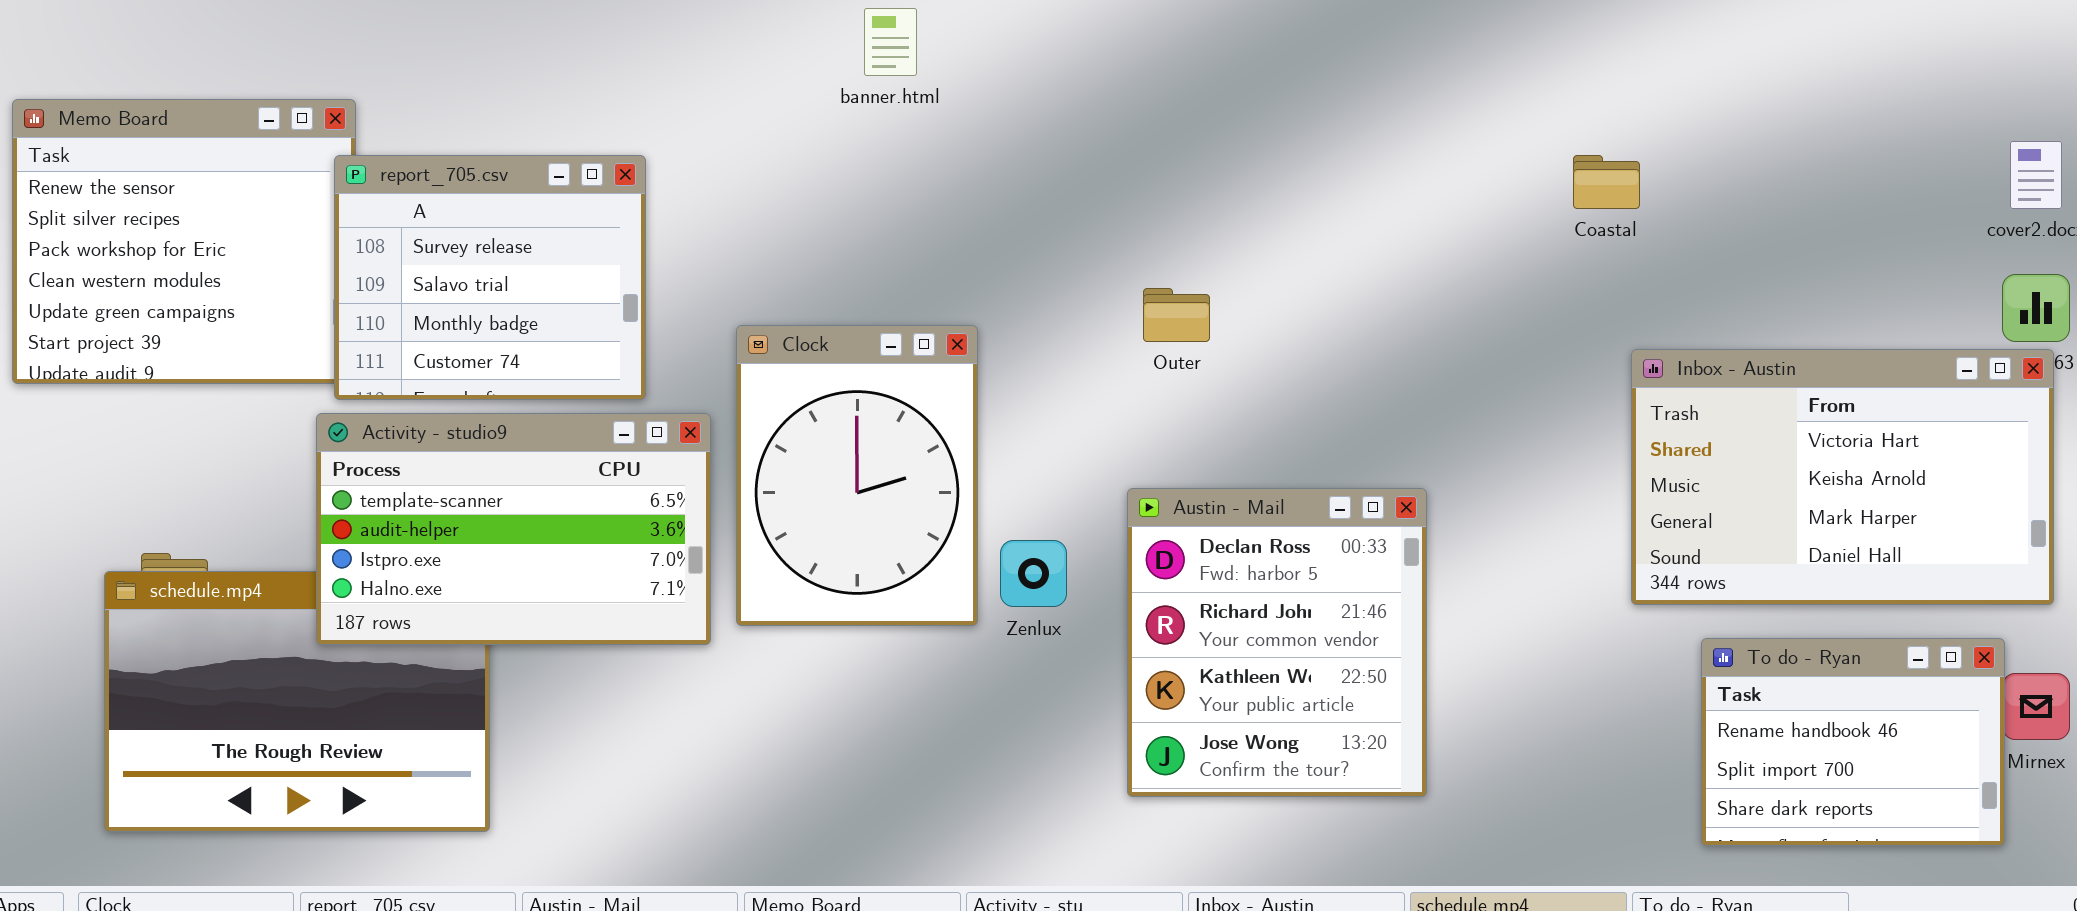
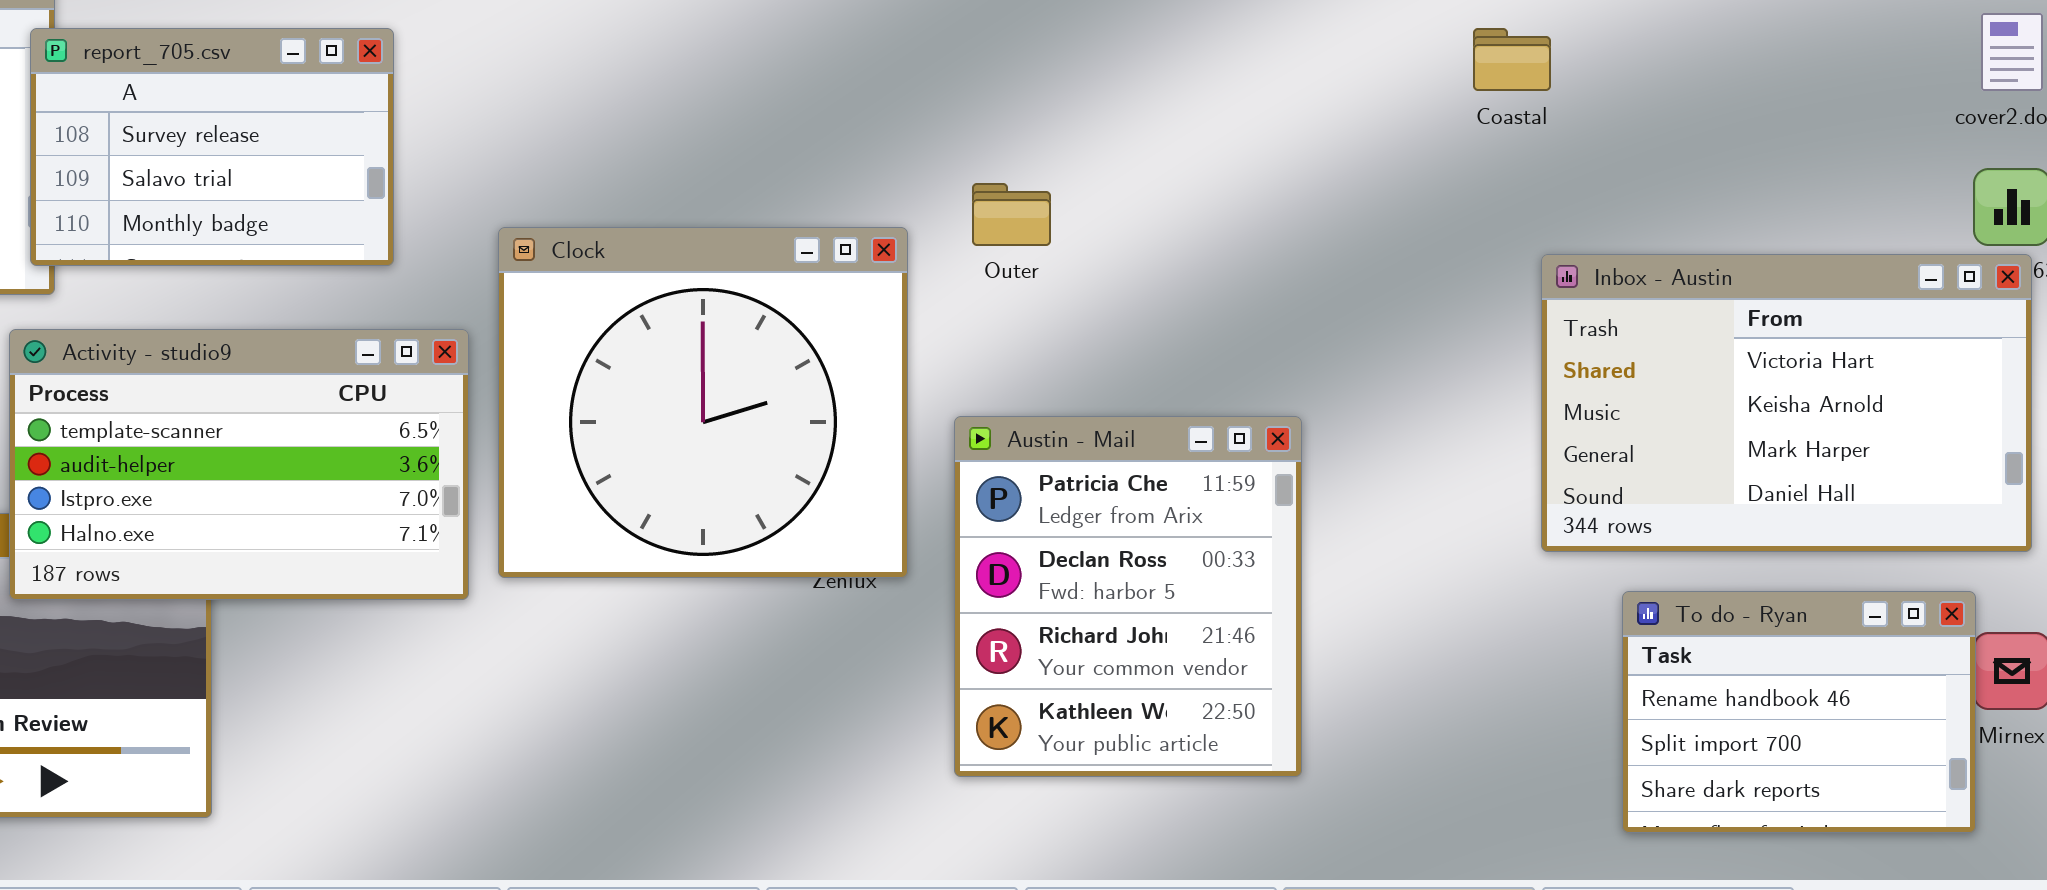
report_705.csv: [334,155,646,400] -> [30,28,394,266], resized
Clock: [736,325,978,626] -> [498,227,908,578], resized
Austin - Mail: [1127,488,1427,797] -> [954,416,1302,777], scrolled up 1 row

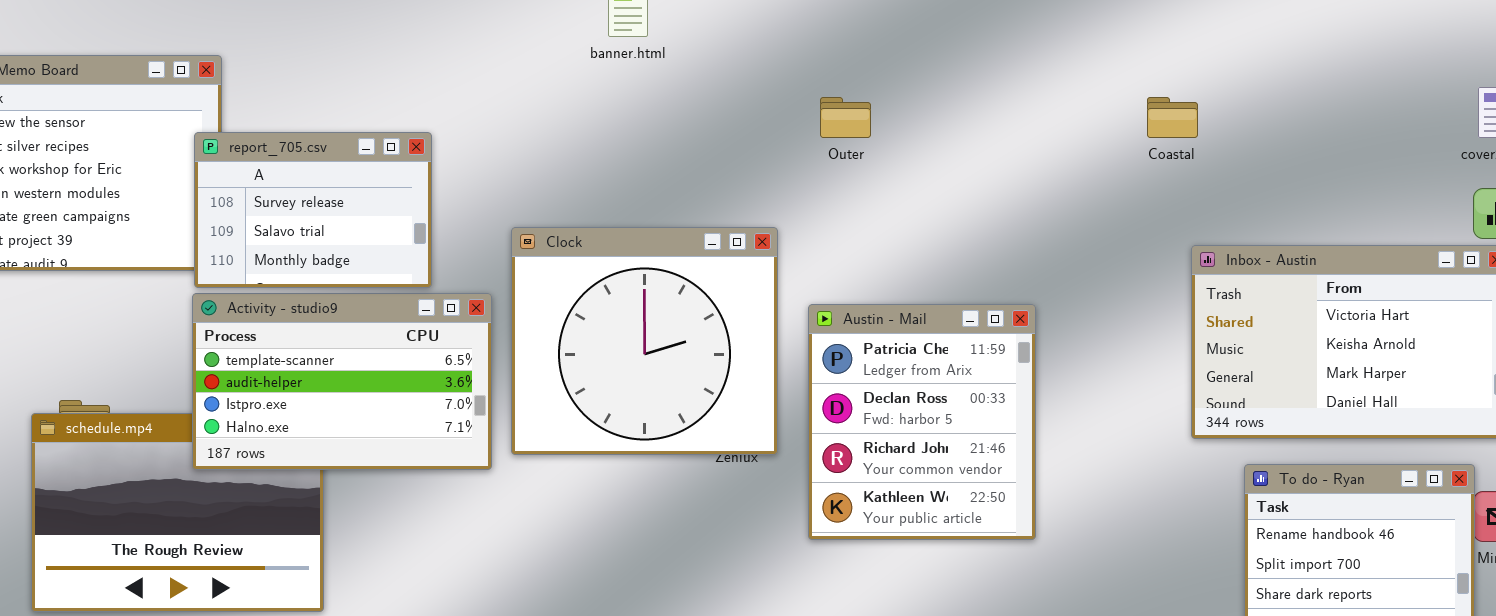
report_705.csv: [30,28,394,266] -> [194,132,432,288], moved
Outer: [972,183,1051,246] -> [820,97,871,138], moved
Austin - Mail: [954,416,1302,777] -> [808,304,1036,540], moved

